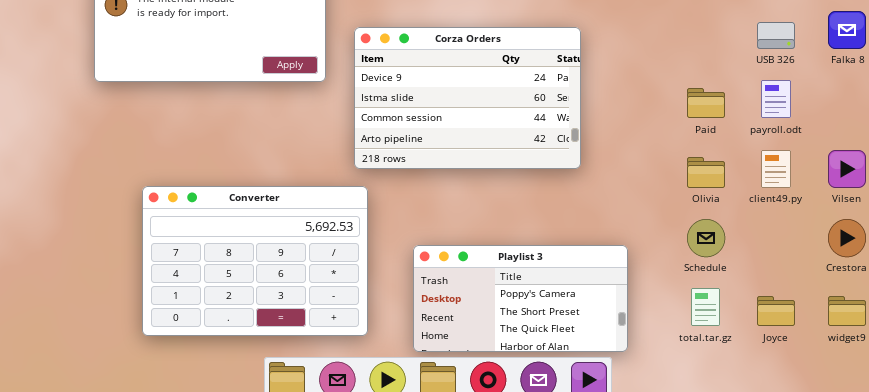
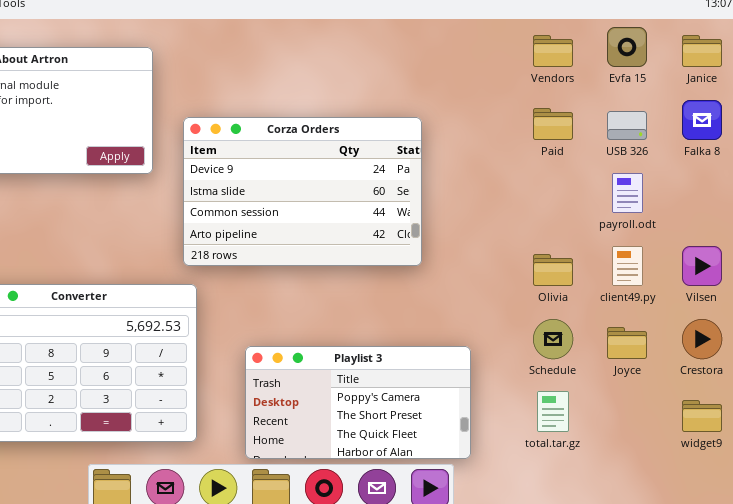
Paid: [687,88,725,118] -> [533,108,573,140], moved
Joyce: [757,296,795,326] -> [607,327,647,359], moved

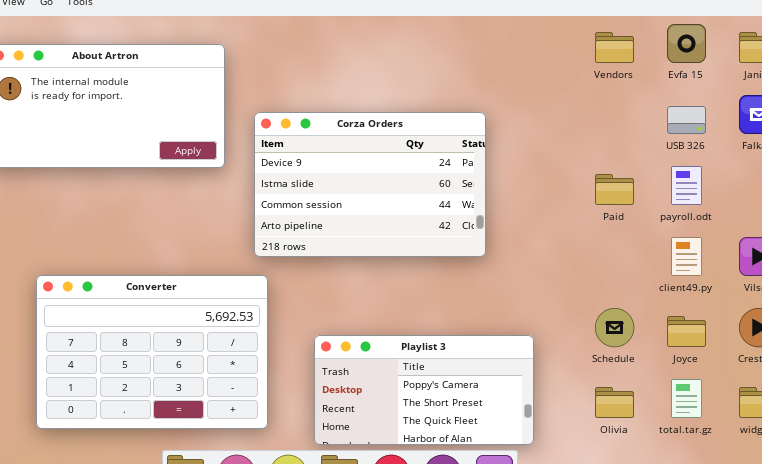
Paid: [533,108,573,140] -> [595,174,634,205], moved
Olivia: [533,254,573,286] -> [595,387,634,418], moved
total.tar.gz: [537,391,569,432] -> [671,379,702,418], moved

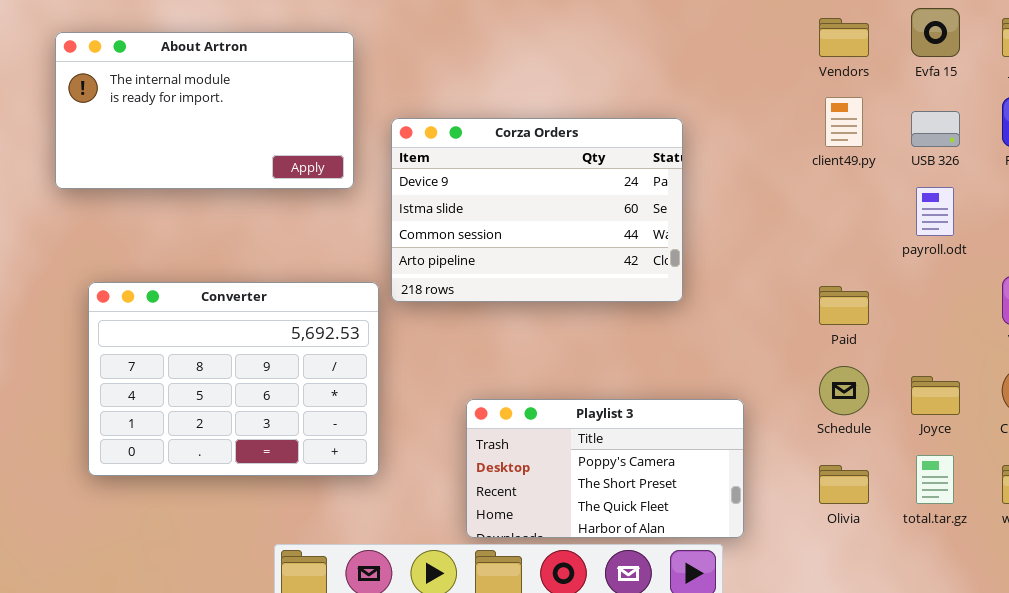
Paid: [595,174,634,205] -> [819,286,869,325], moved
client49.py: [671,237,702,276] -> [825,97,863,147], moved
Converter: [36,275,268,429] -> [88,282,379,476], moved

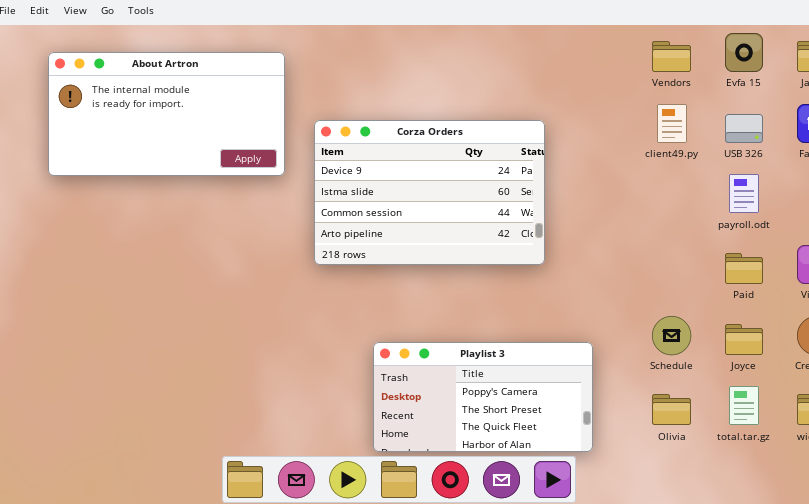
Converter: [88,282,379,476] -> none, closed
Paid: [819,286,869,325] -> [725,253,763,284], moved

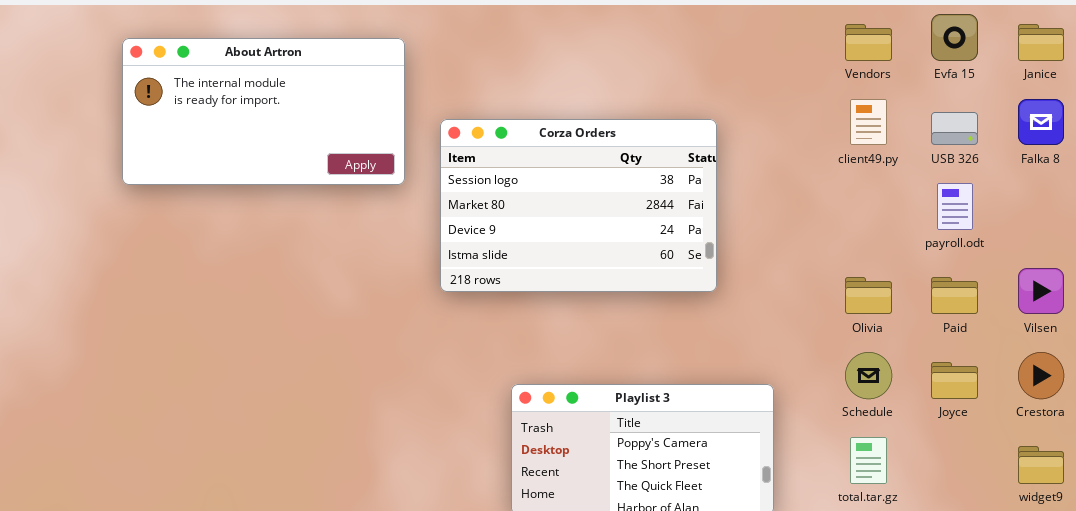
Corza Orders: [314,120,545,265] -> [440,119,717,292], scrolled up 2 rows
total.tar.gz: [729,386,759,425] -> [850,437,887,484], moved
Olivia: [652,394,691,425] -> [845,277,892,314], moved

